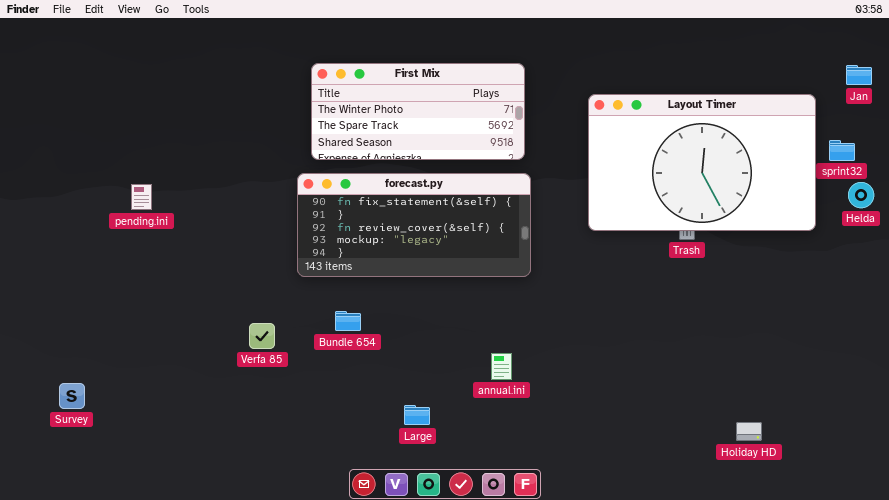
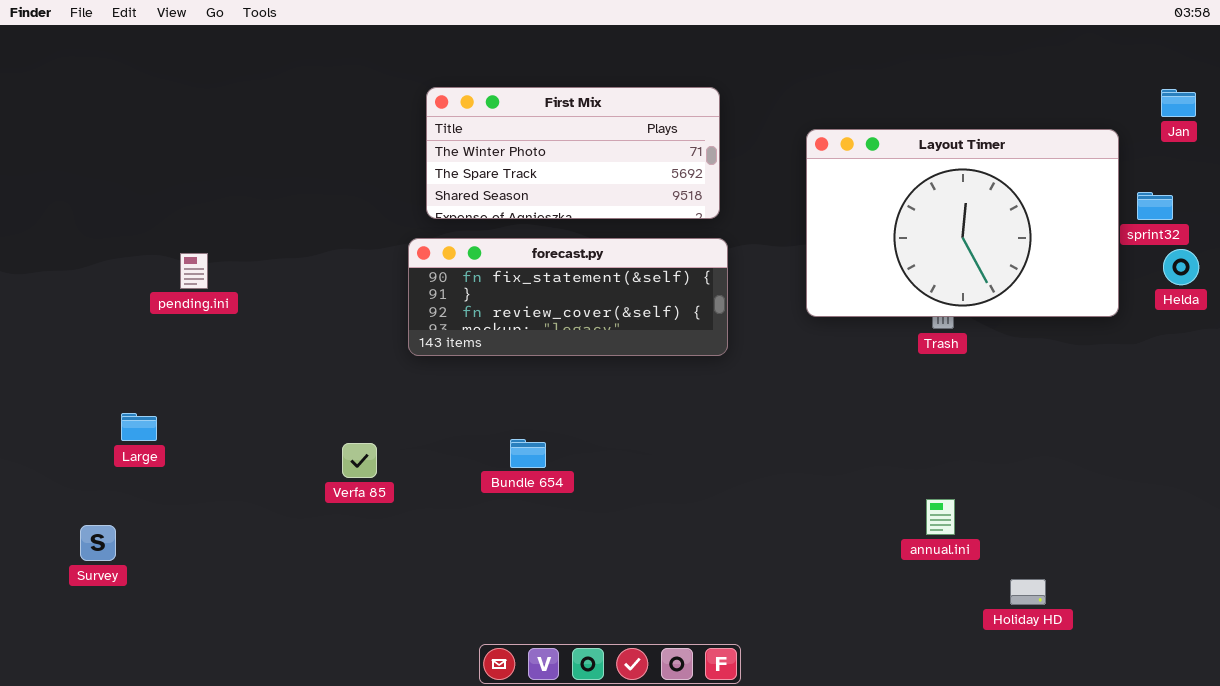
forecast.py: [297,173,531,277] -> [408,238,728,356], resized
Bundle 654: [335,311,361,331] -> [510,439,546,468], moved
annual.ini: [491,353,512,380] -> [926,499,955,535], moved
Large: [404,405,430,425] -> [121,413,157,441], moved

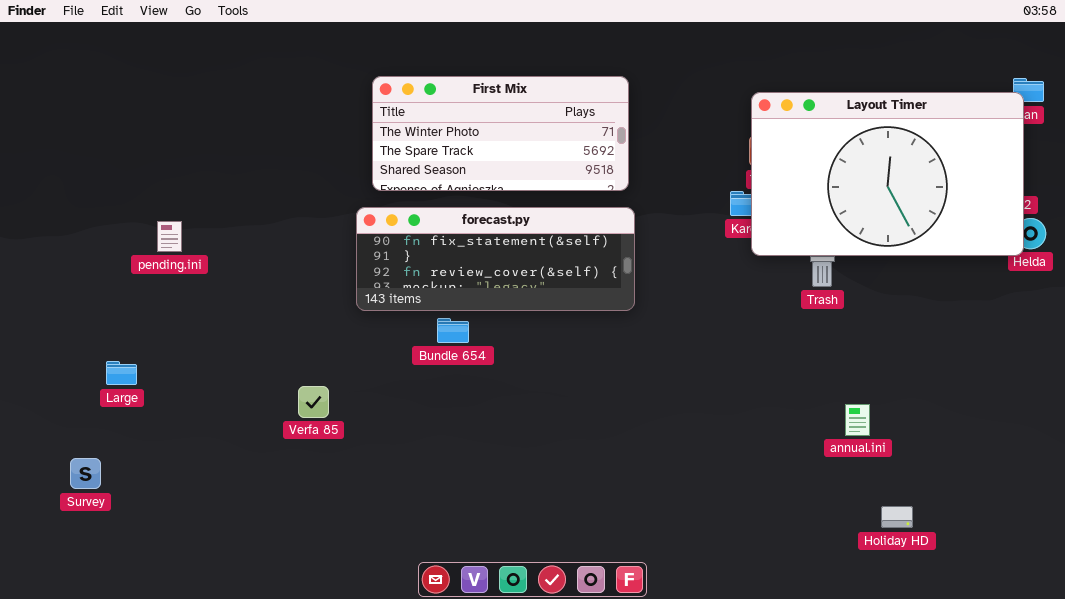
Layout Timer: [806,129,1119,317] -> [751,92,1024,256], moved
Bundle 654: [510,439,546,468] -> [437,318,469,343], moved
annual.ini: [926,499,955,535] -> [845,404,870,436], moved

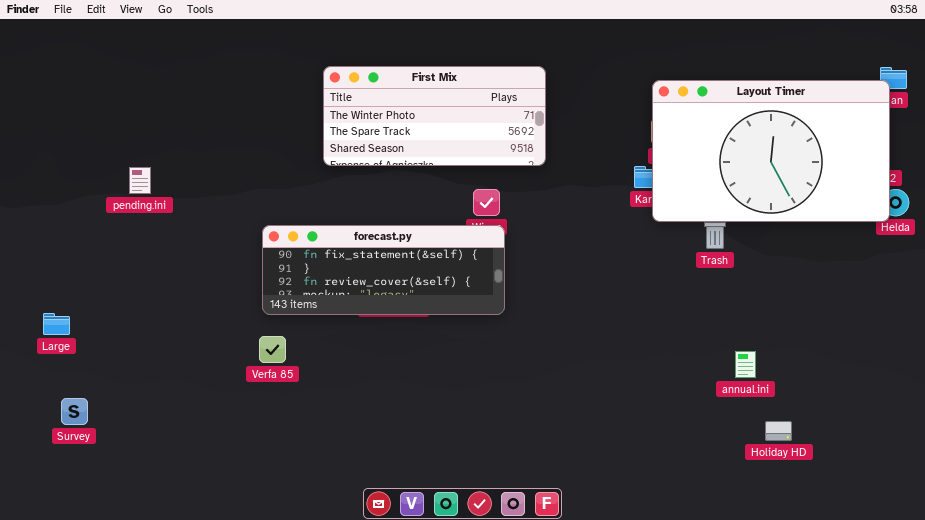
forecast.py: [356,207,635,311] -> [262,225,505,315], moved
pending.ini: [157,221,182,252] -> [129,167,151,194], moved
Large: [106,361,137,385] -> [43,313,70,335], moved
Holiday HD: [881,506,913,528] -> [765,421,792,441], moved

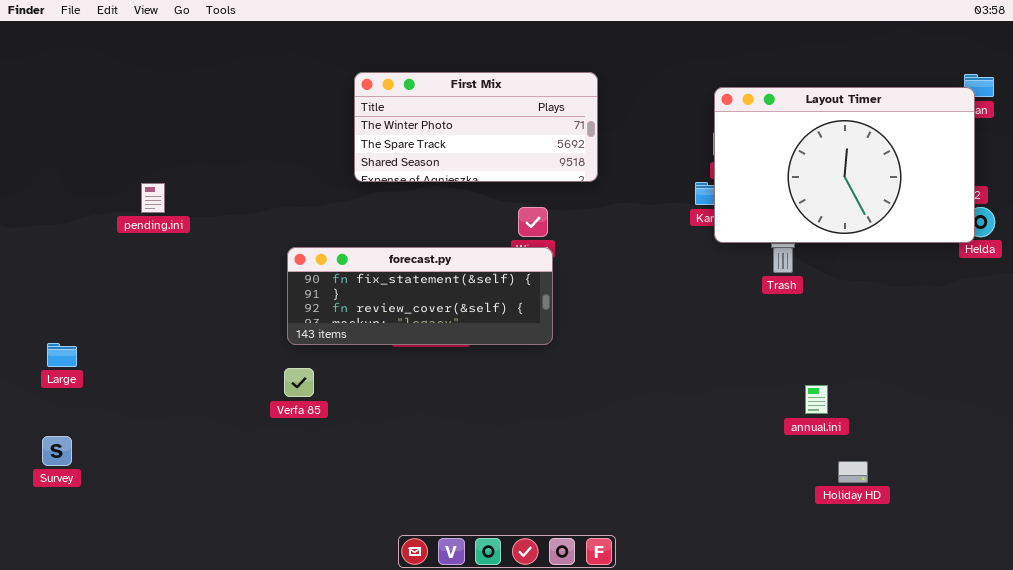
Survey: [61,398,88,425] -> [42,436,72,466], moved

